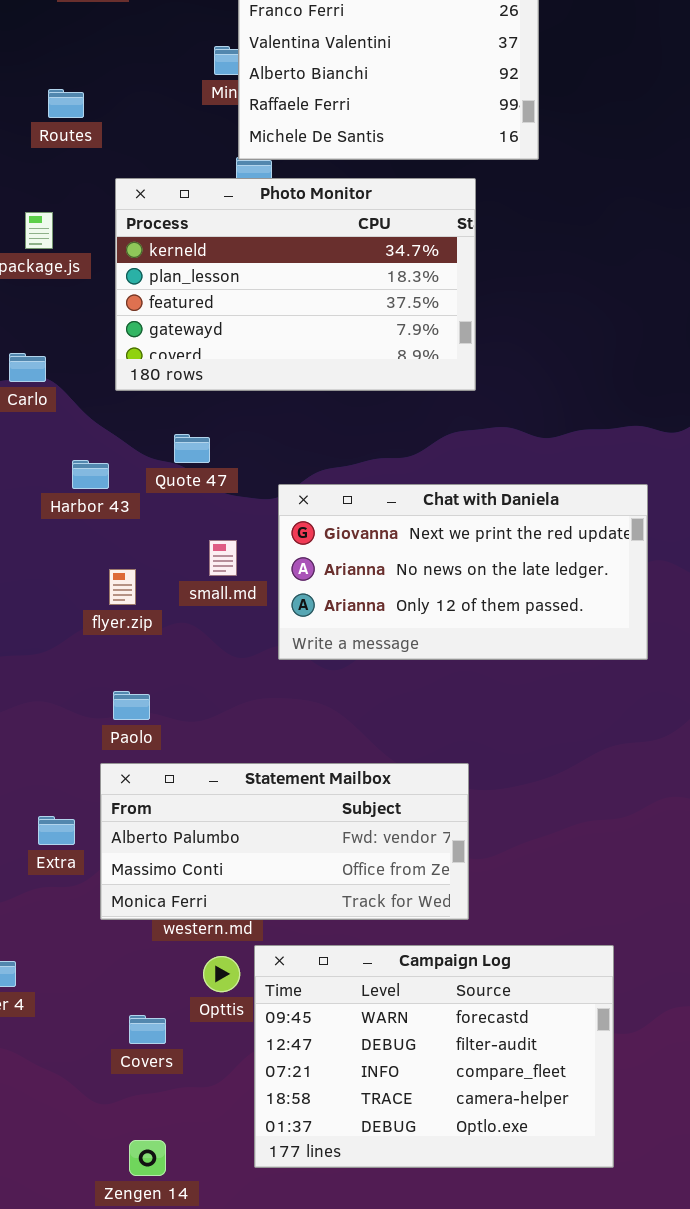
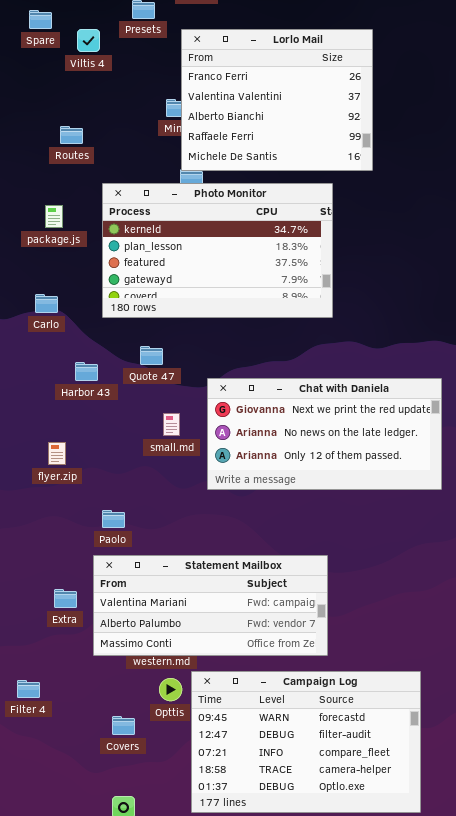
flyer.zip: [109,569,136,605] -> [48,442,66,465], moved
Statement Mailbox: [100,763,469,920] -> [93,555,328,656], scrolled up 1 row

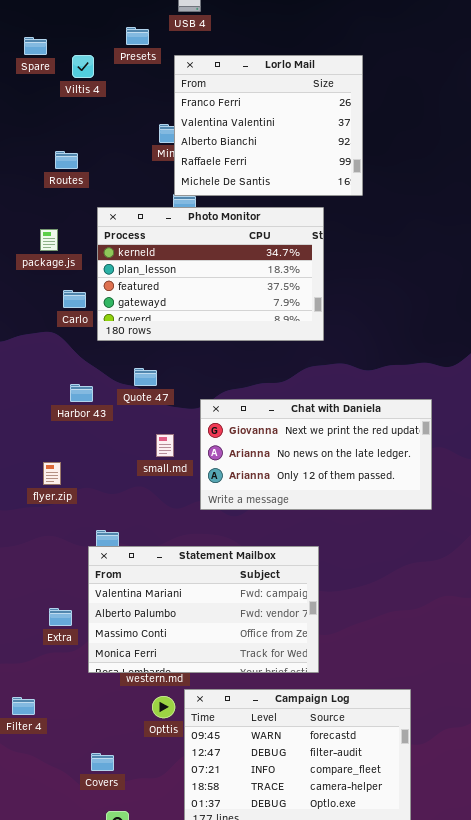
Carlo: [35,294,58,313] -> [63,290,86,308], moved
Statement Mailbox: [93,555,328,656] -> [88,546,319,673], resized
Covers: [112,716,135,735] -> [91,753,114,771], moved

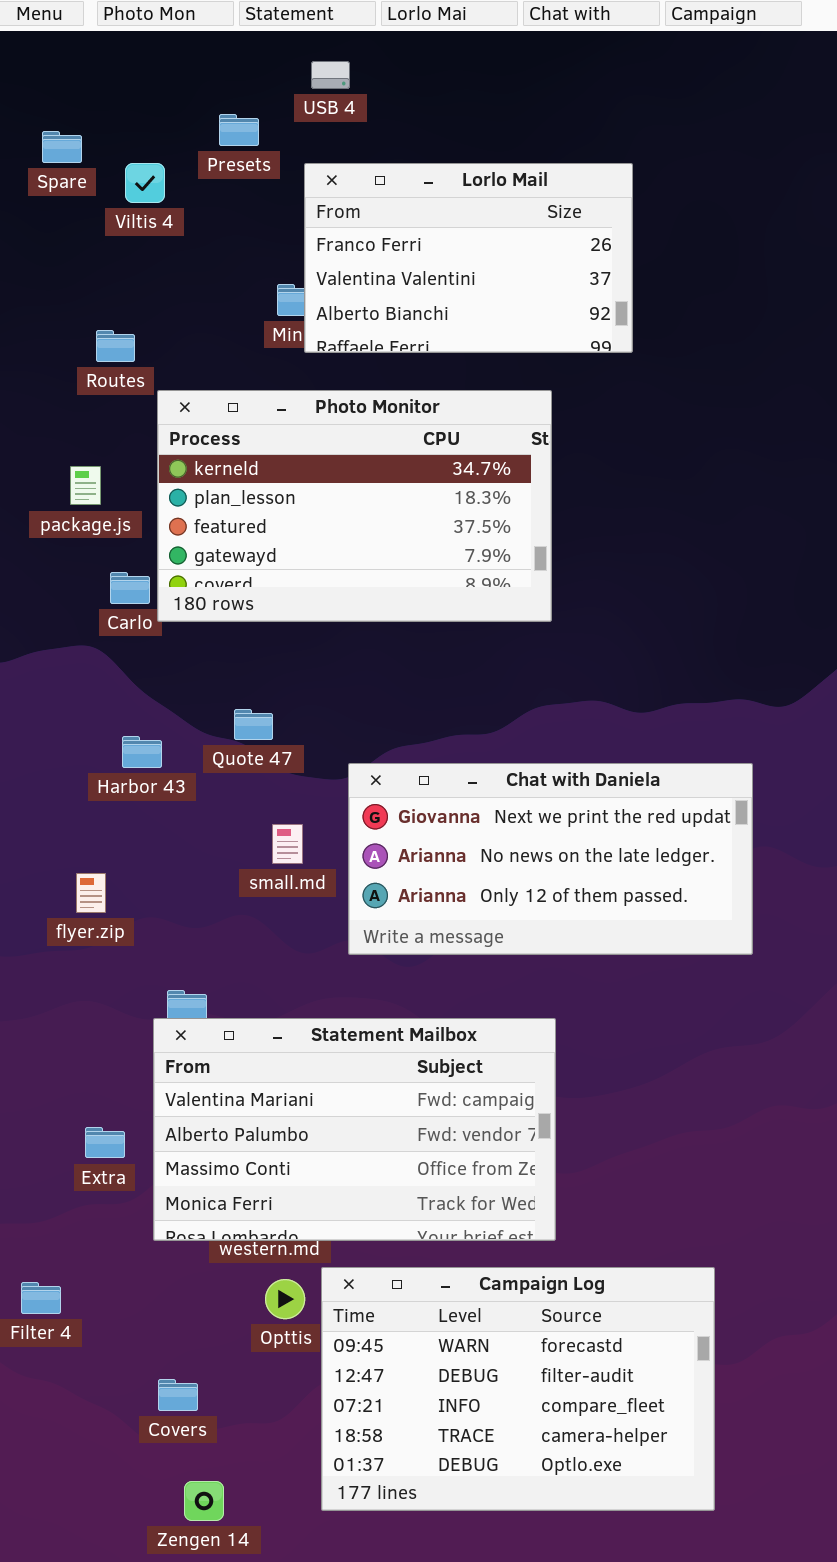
Lorlo Mail: [174,55,363,196] -> [304,163,633,353], resized
Photo Monitor: [97,207,324,341] -> [157,390,552,622], moved

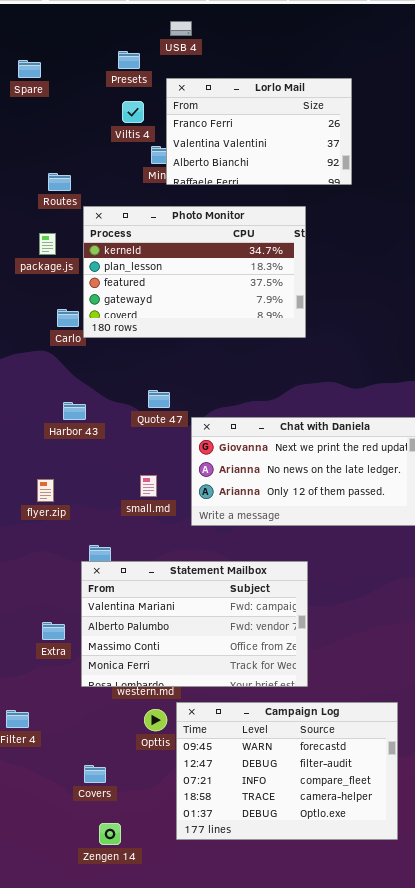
Viltis 4: [125,163,165,203] -> [122,101,144,123], moved
package.js: [70,466,101,505] -> [39,233,56,255], moved
Quote 47: [234,709,273,740] -> [148,390,170,408], moved
small.md: [272,824,303,864] -> [140,475,157,497], moved

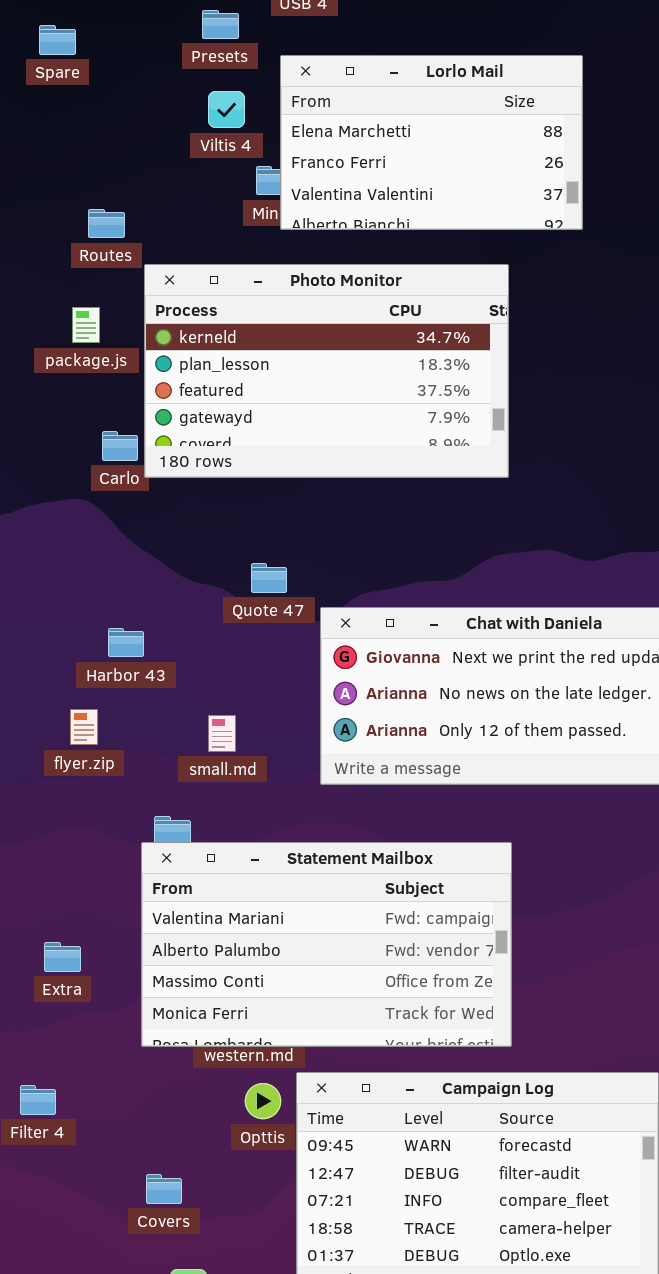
Lorlo Mail: [166,78,352,185] -> [280,55,583,230], scrolled up 1 row
Harbor 43: [63,402,86,420] -> [108,628,144,657], moved
small.md: [140,475,157,497] -> [208,715,236,752], moved
Extra: [42,622,65,640] -> [44,942,81,972], moved

